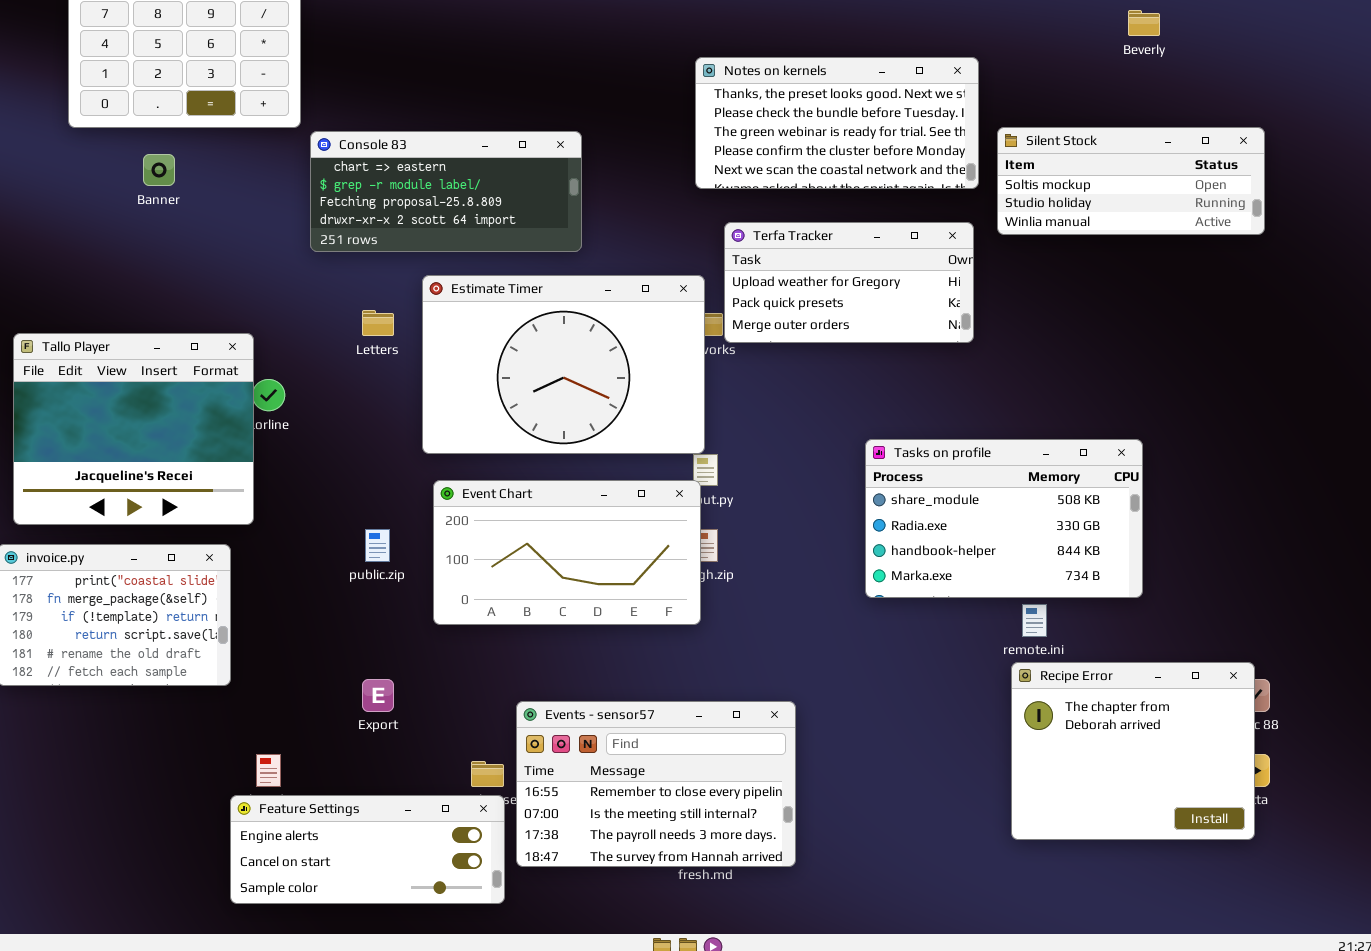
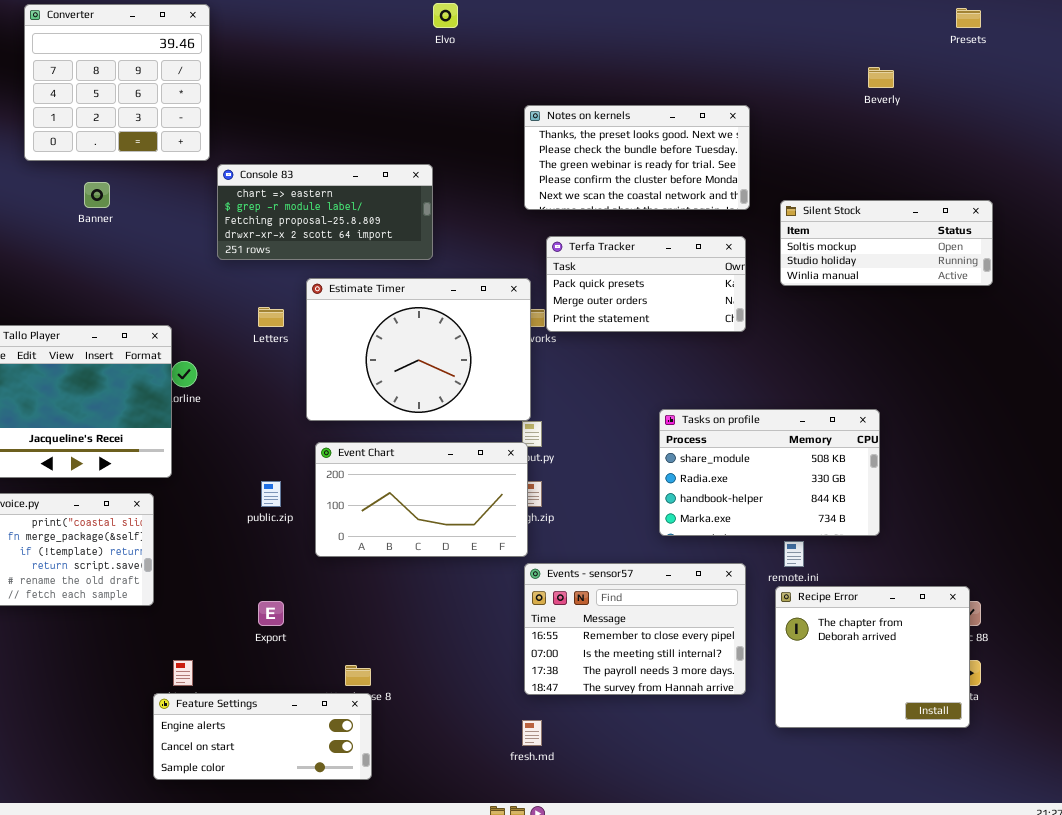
Silent Stock: [997,127,1265,235] -> [780,200,993,286], moved
Terfa Tracker: [724,222,974,343] -> [546,236,746,332], scrolled down 1 row
Events - sensor57: [516,701,796,867] -> [524,563,746,695], moved

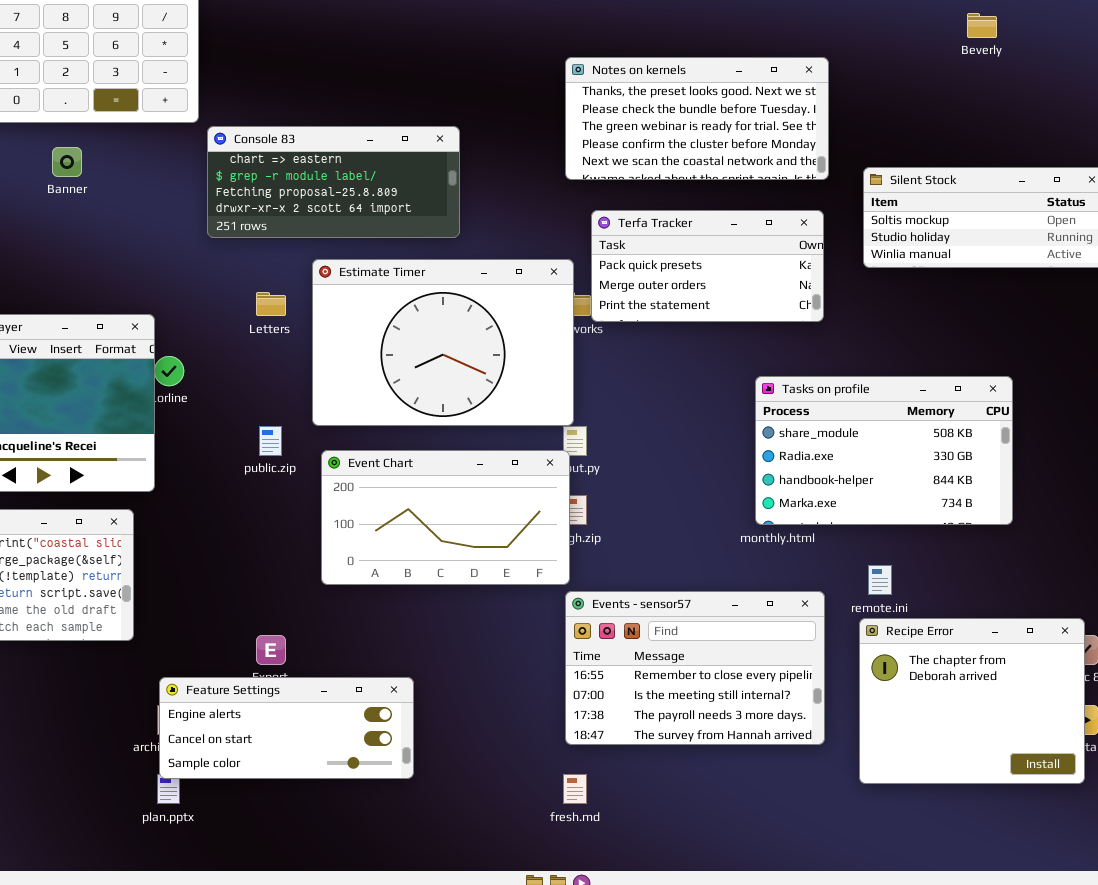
Tasks on profile: [659,409,880,536] -> [755,376,1013,525], moved
public.zip: [261,481,281,507] -> [259,426,282,456], moved
Feature Settings: [153,693,372,780] -> [159,677,414,779], moved

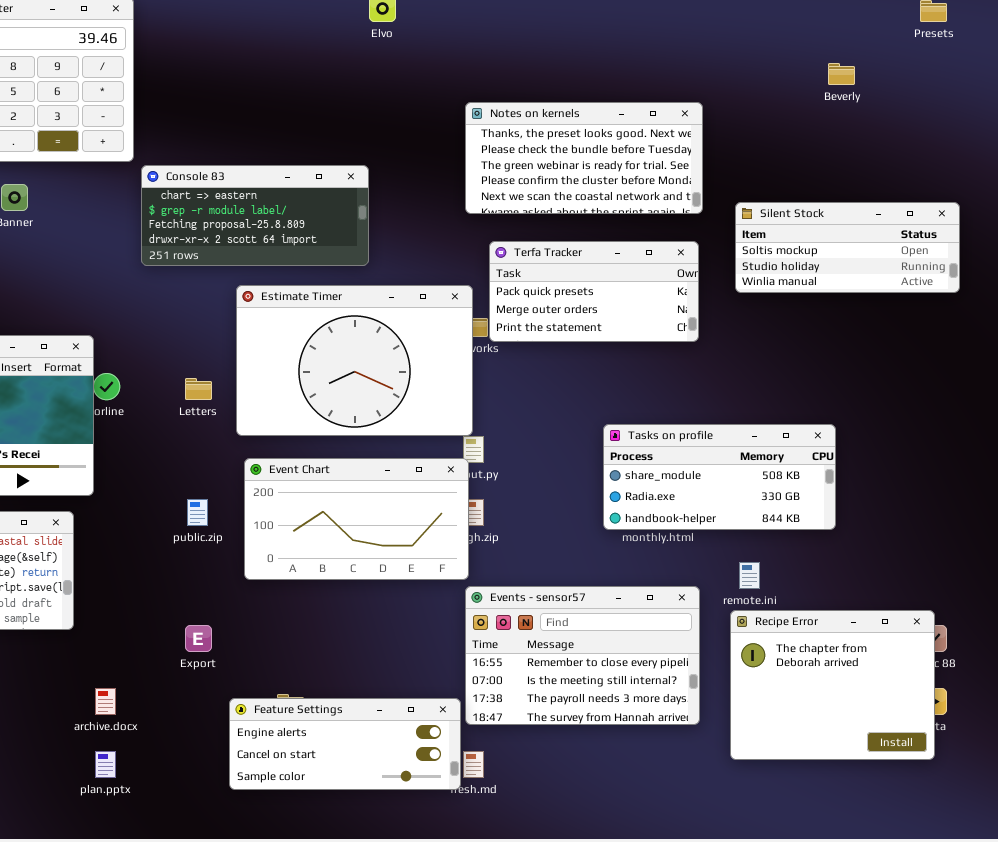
Letters: [256,292,286,316] -> [185,378,212,400], moved
Tasks on profile: [755,376,1013,525] -> [603,424,836,530], moved, resized
public.zip: [259,426,282,456] -> [187,499,208,526], moved
Feature Settings: [159,677,414,779] -> [229,698,461,790], moved

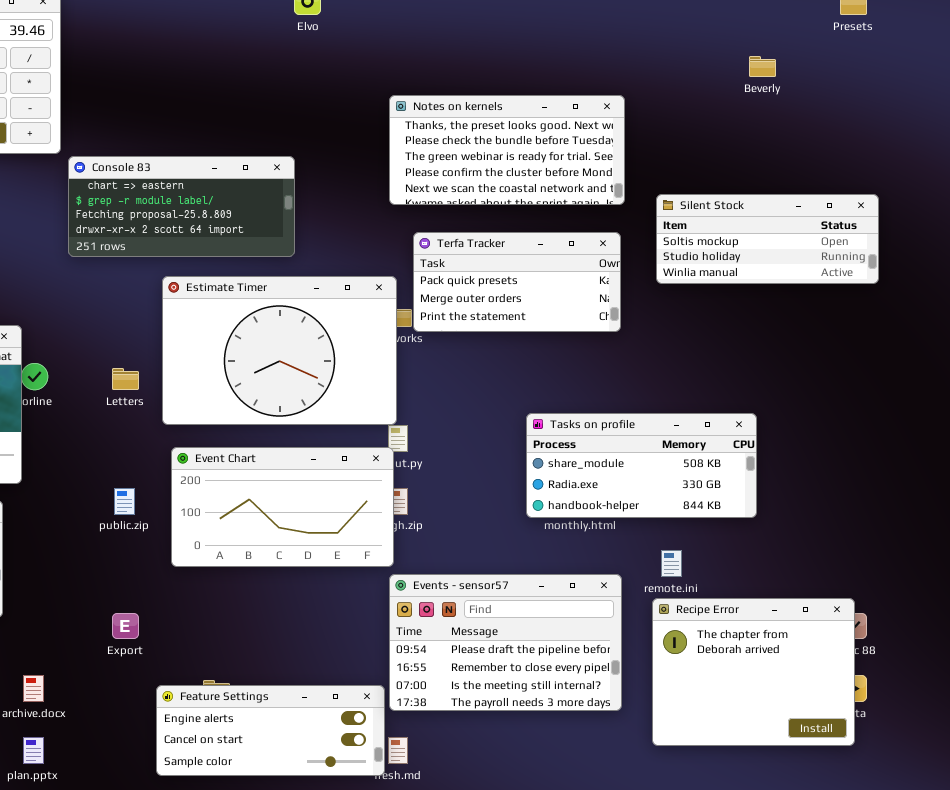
Events - sensor57: [465,586,700,725] -> [389,574,622,711], scrolled up 1 row

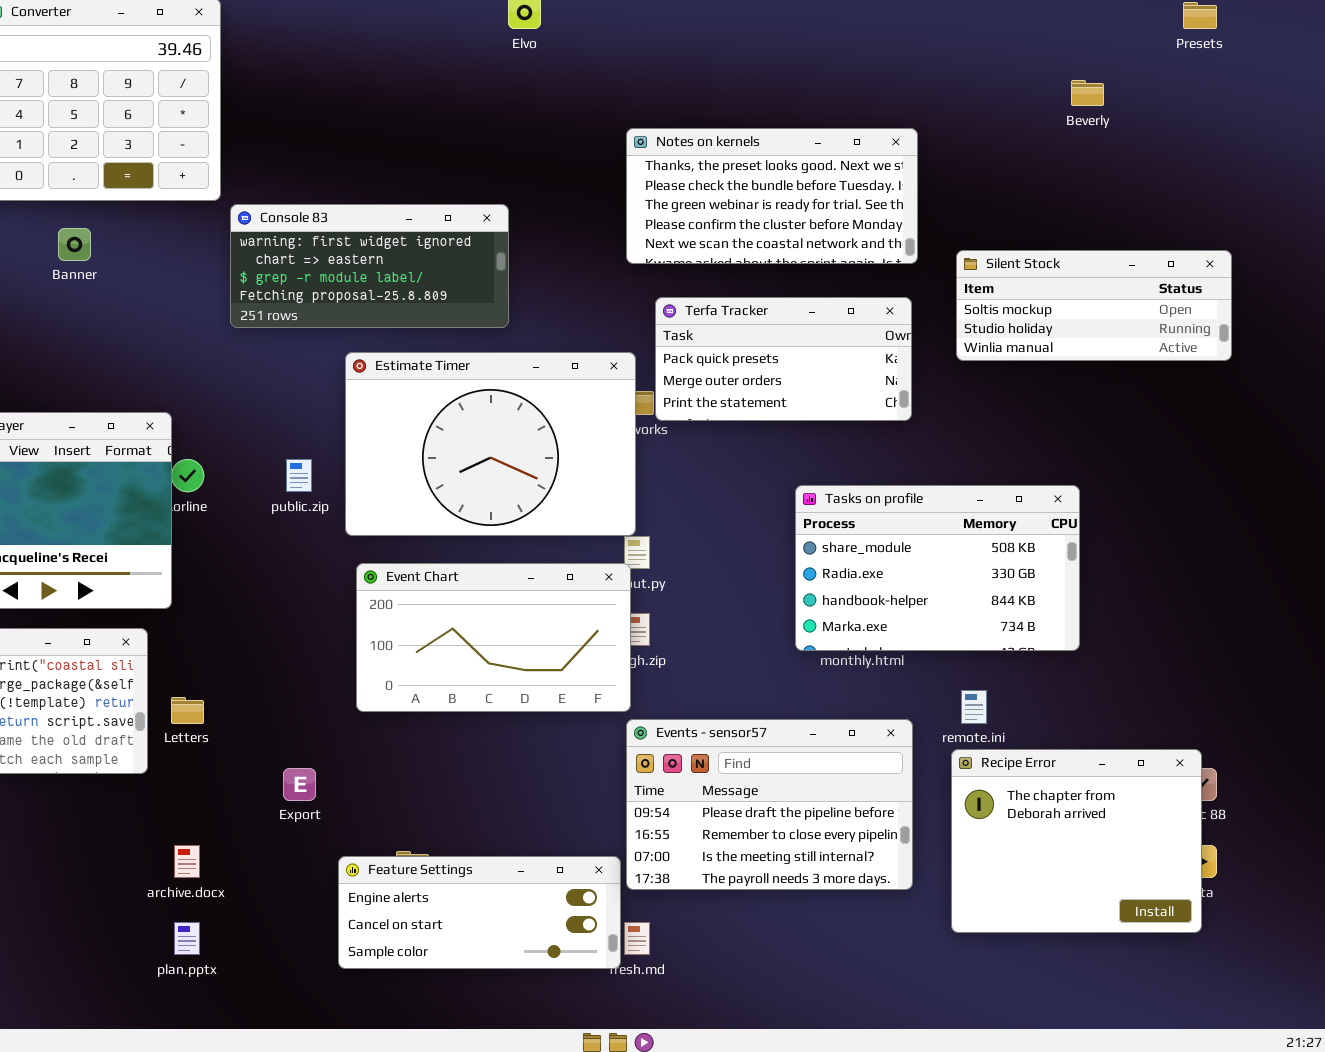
Console 83: [68,156,295,257] -> [230,204,509,328], scrolled up 1 row
Letters: [112,368,139,390] -> [171,697,204,724], moved
Tasks on profile: [526,413,757,518] -> [795,485,1080,651], resized
public.zip: [114,488,135,515] -> [286,459,312,492], moved

